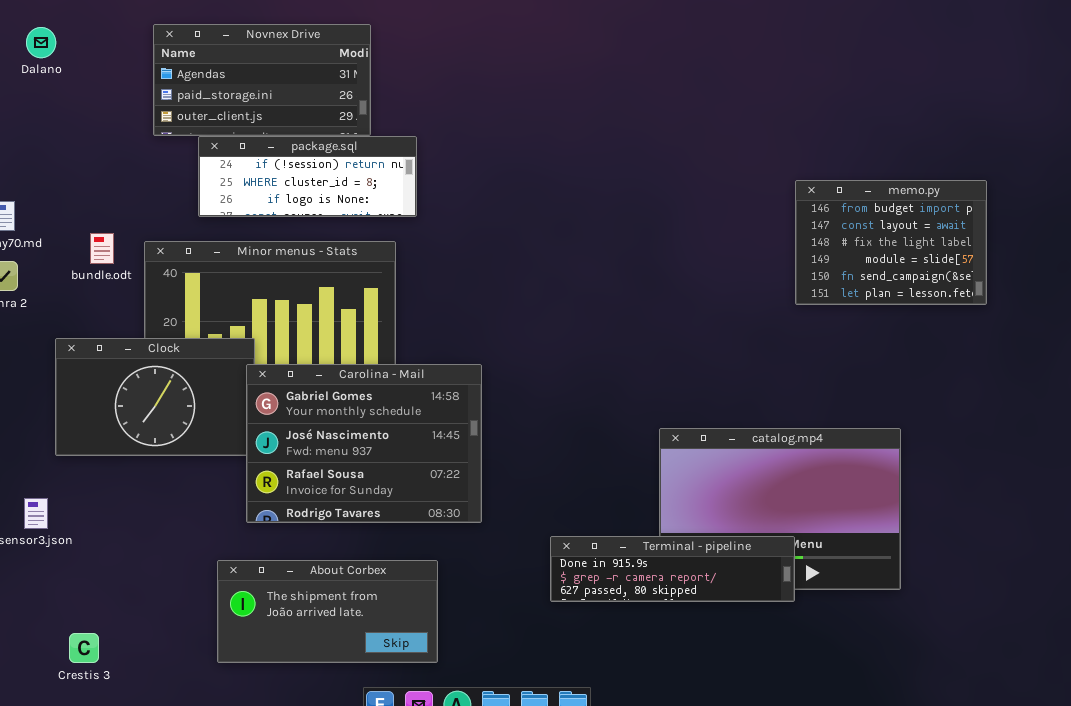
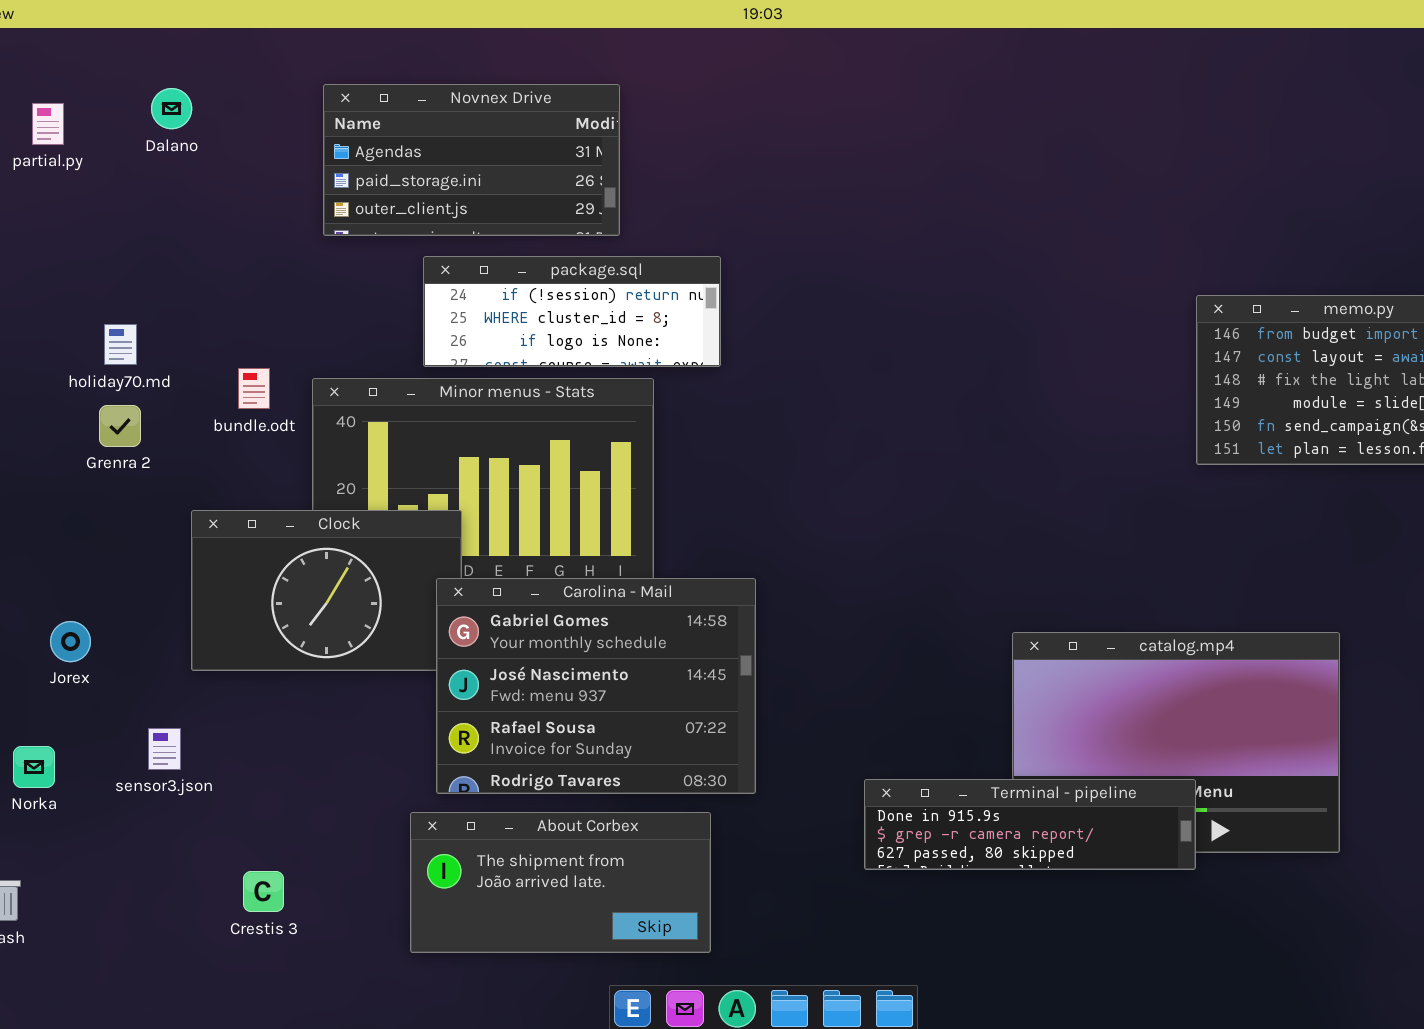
package.sql: [198,136,417,217] -> [423,256,721,367], moved
Carolina - Mail: [246,364,482,523] -> [436,578,756,794], moved
Crestis 3: [69,633,99,663] -> [243,871,284,912], moved

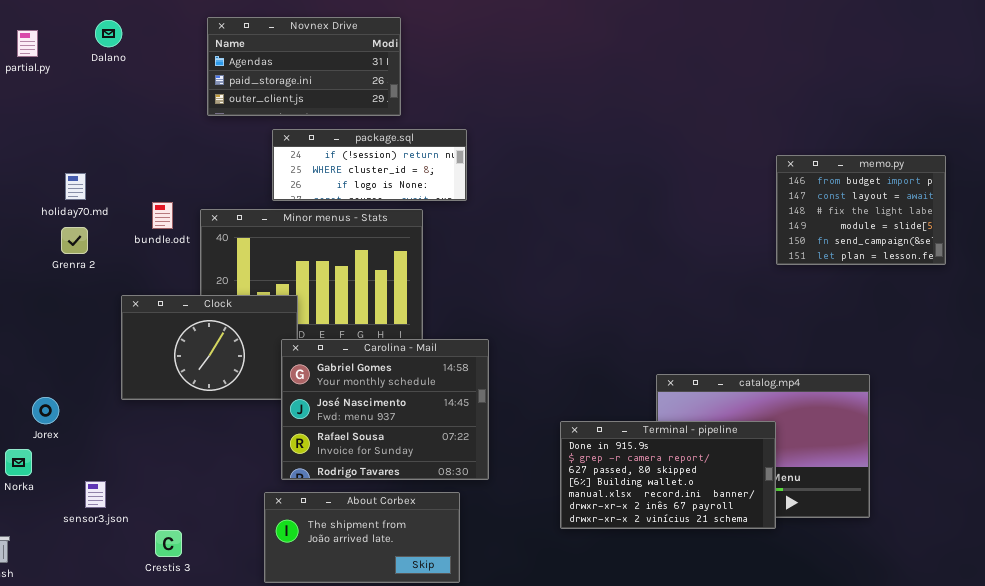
Jorex: [50,621,91,662] -> [32,397,59,424], moved
sensor3.json: [148,728,181,770] -> [85,481,106,508], moved
Terminal - pipeline: [864,779,1196,870] -> [560,421,776,529], resized

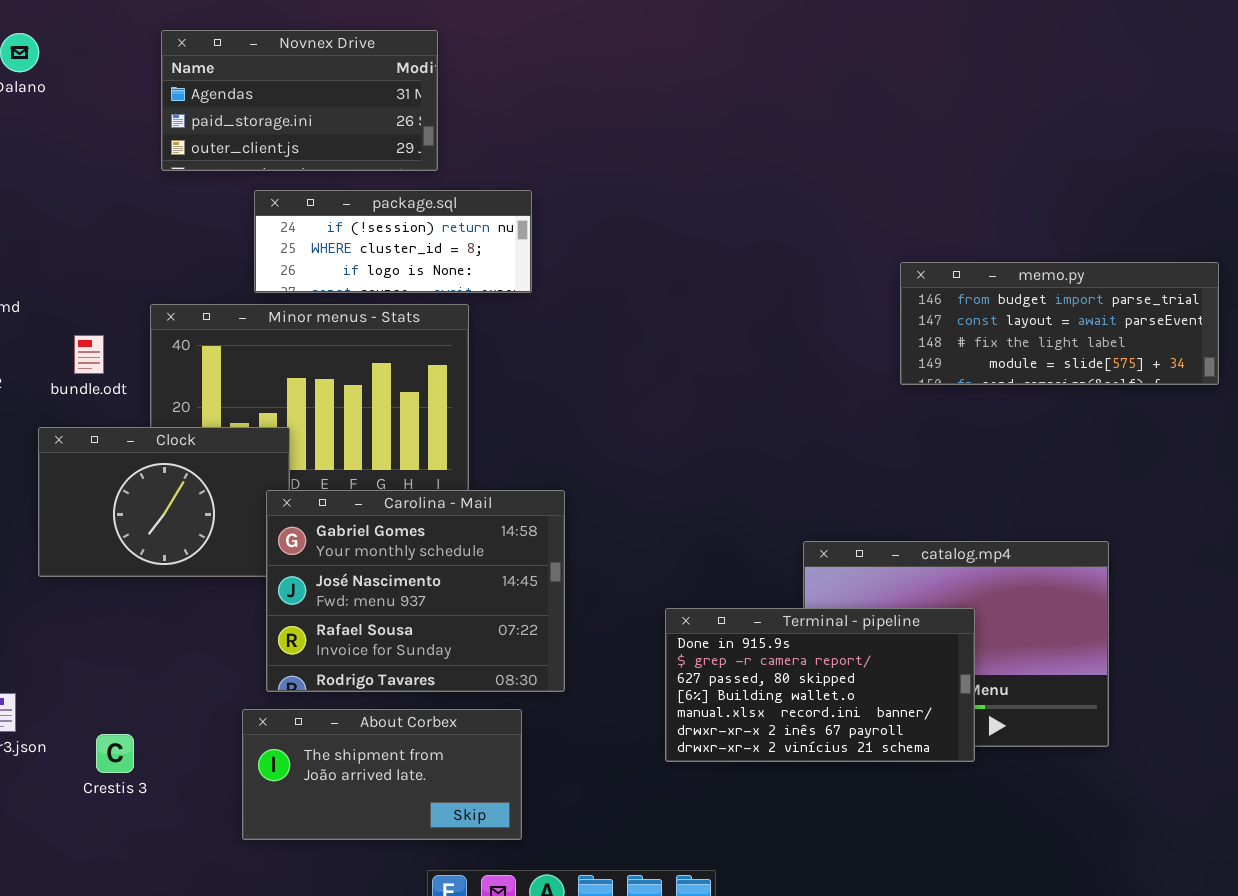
memo.py: [776,155,946,265] -> [900,262,1219,385], resized
bundle.odt: [152,202,173,229] -> [74,335,104,374], moved
Crestis 3: [155,530,182,557] -> [96,734,134,773], moved

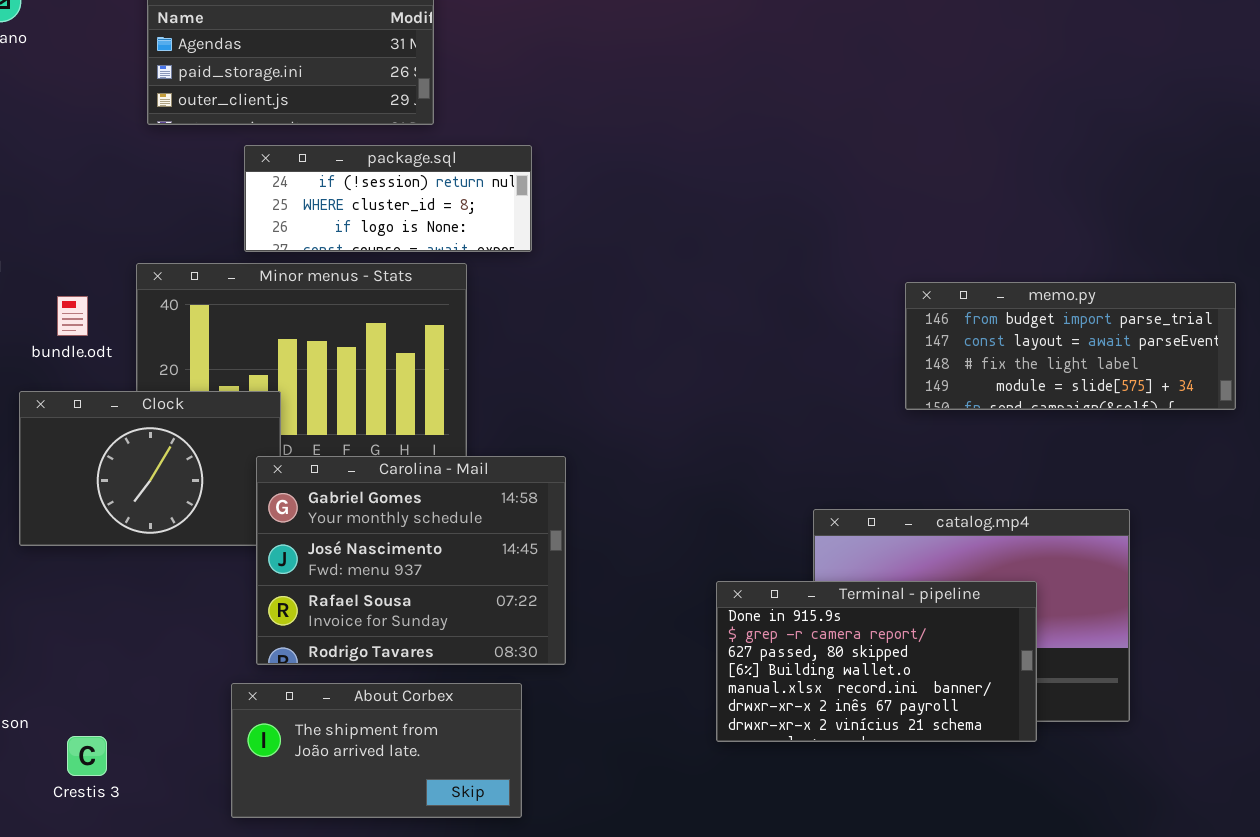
memo.py: [900,262,1219,385] -> [905,282,1236,410], moved
Terminal - pipeline: [665,608,975,762] -> [716,581,1037,742], moved
Crestis 3: [96,734,134,773] -> [67,736,107,776], moved

